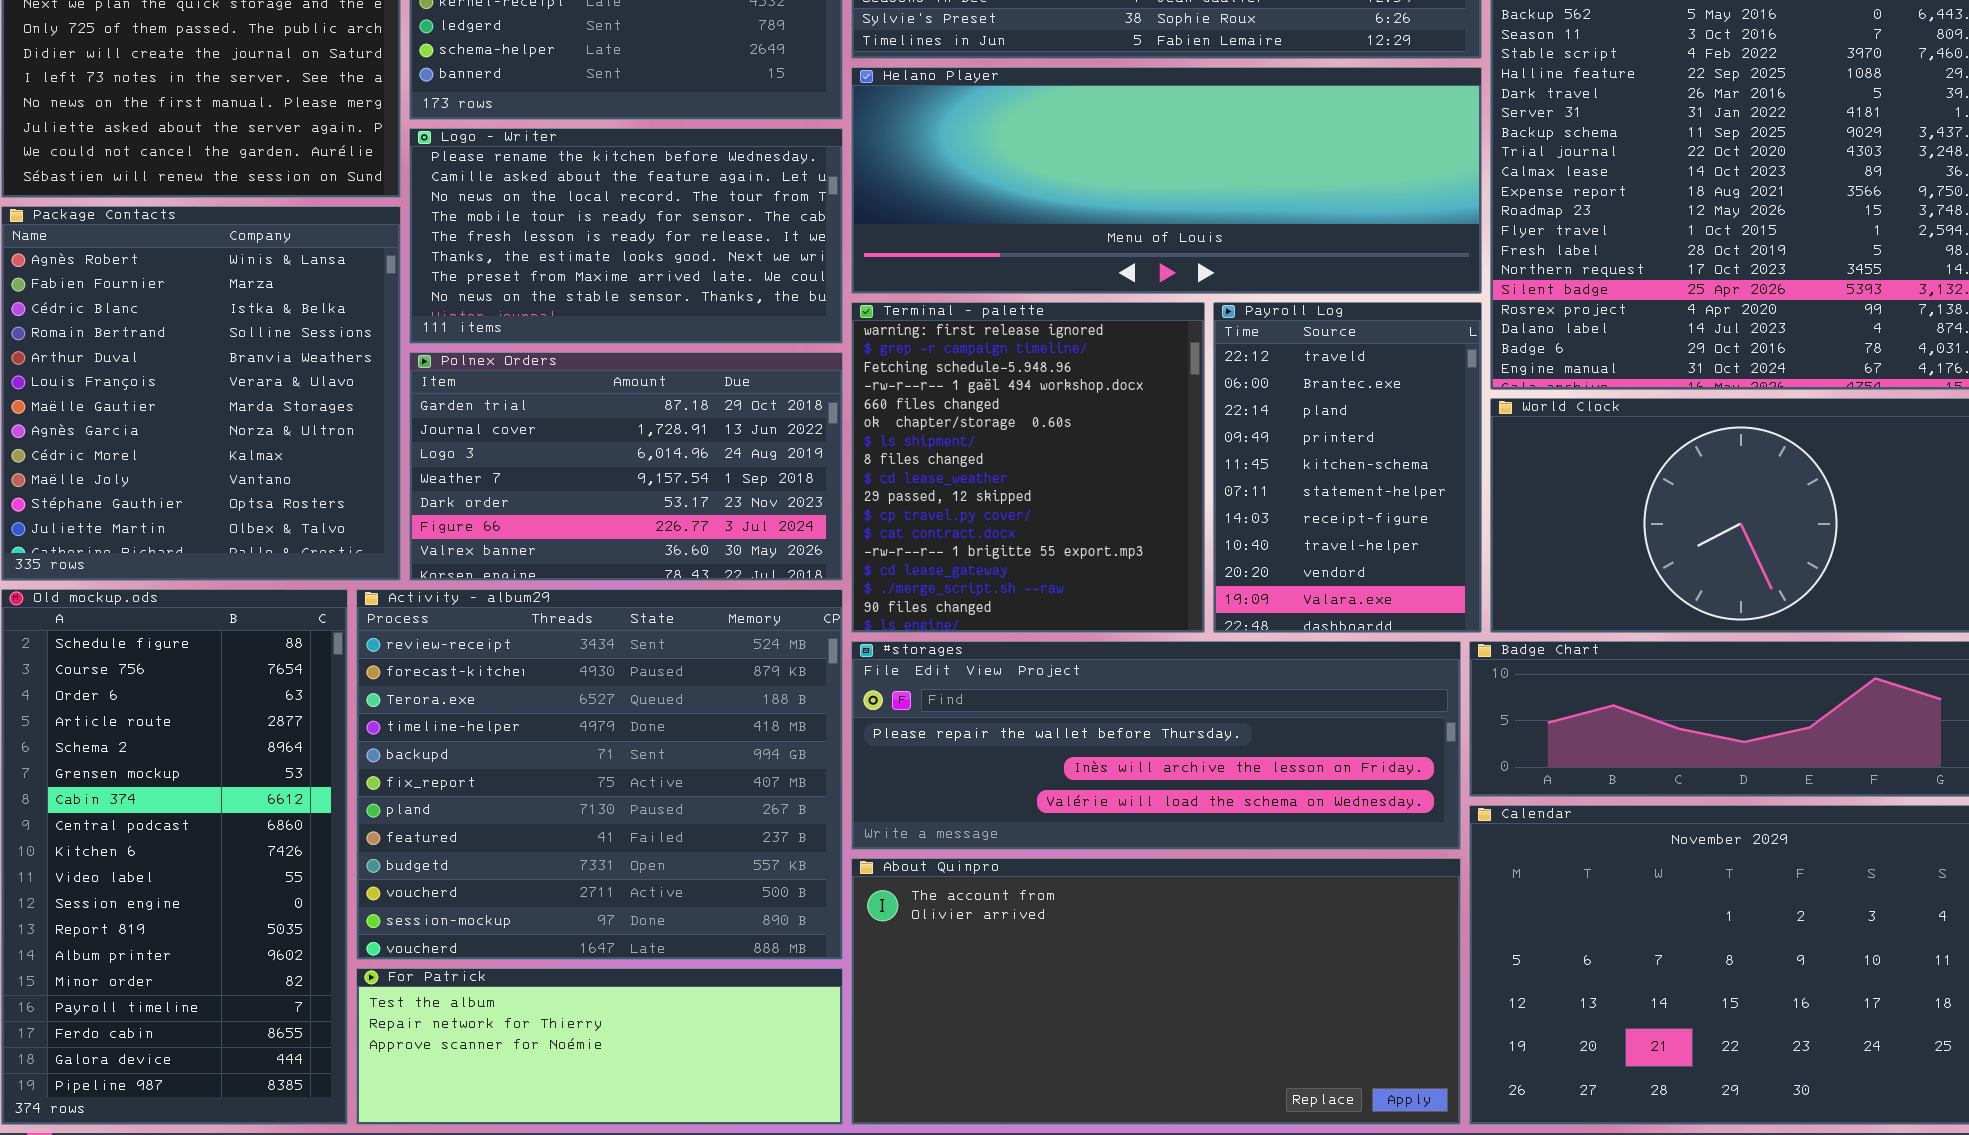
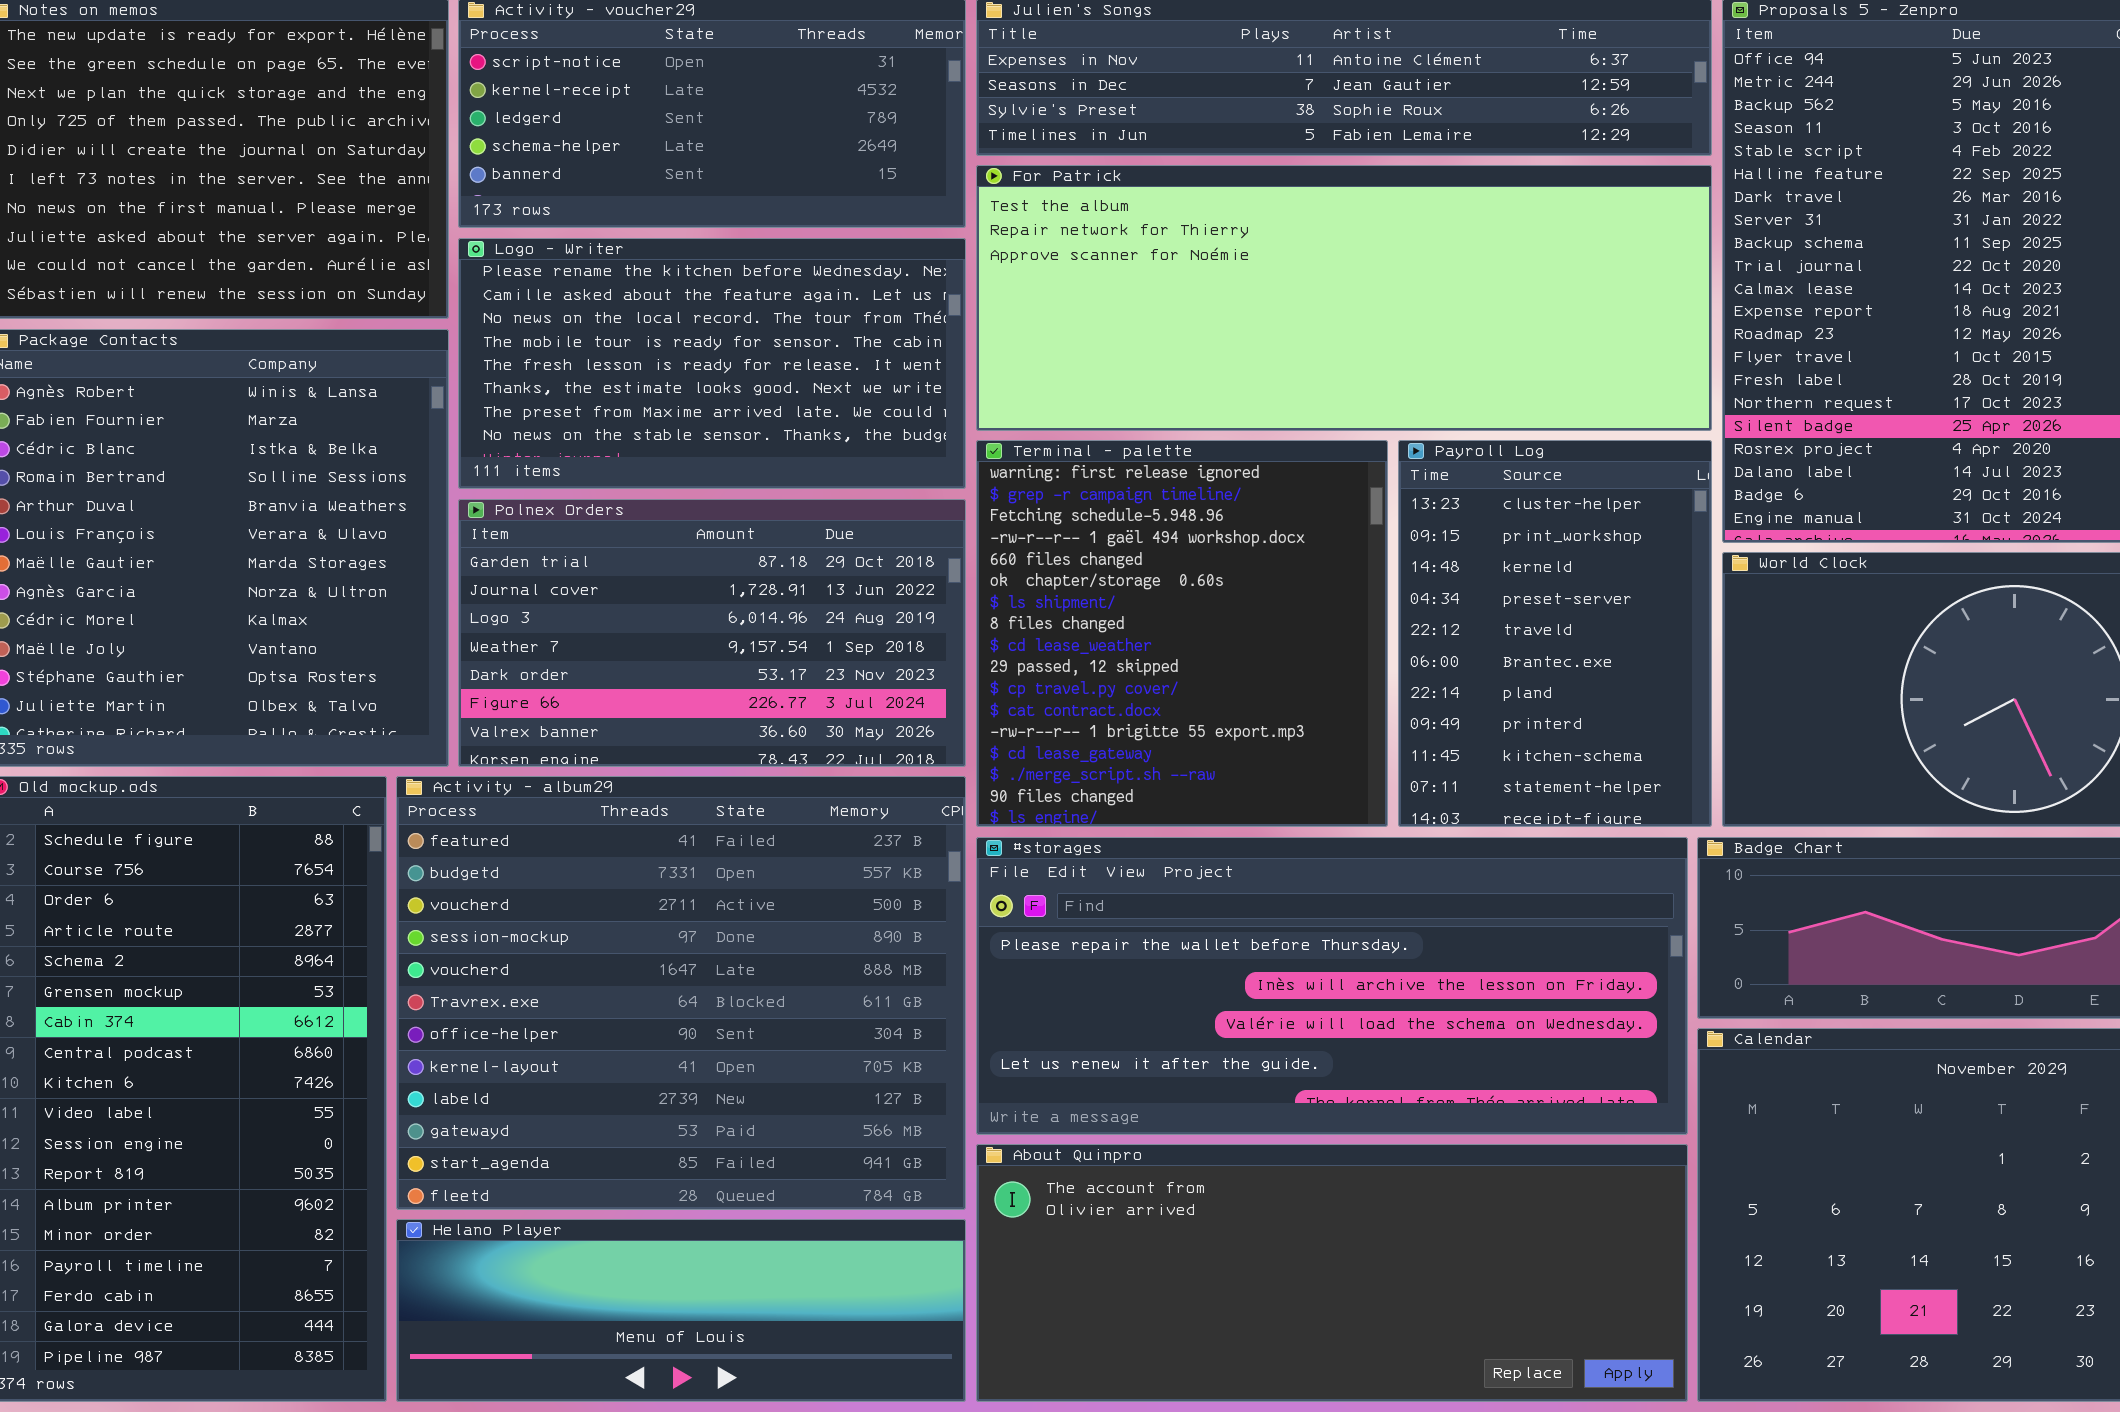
Helano Player: [851,67,1482,294] -> [396,1219,966,1402], moved, resized
Payroll Log: [1213,302,1482,633] -> [1398,440,1712,827], scrolled up 4 rows
Activity - album29: [356,589,843,960] -> [396,776,966,1210], scrolled down 7 rows
#storages: [851,641,1461,850] -> [976,837,1688,1135], resized
About Quinpro: [851,858,1461,1125] -> [976,1144,1688,1402], resized
For Patrick: [356,968,843,1125] -> [976,165,1712,431], moved, resized

